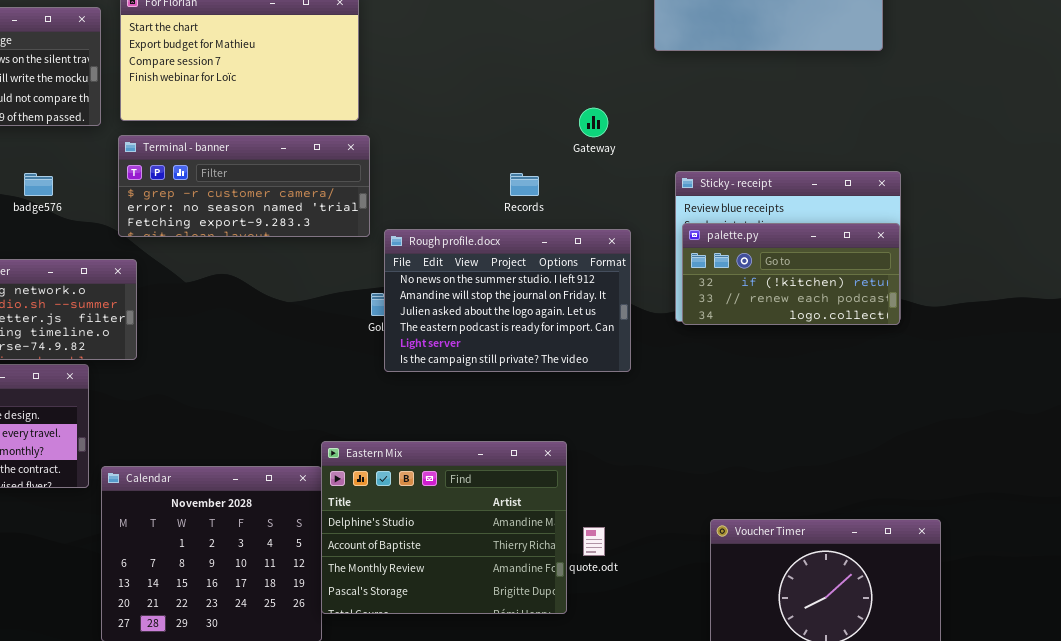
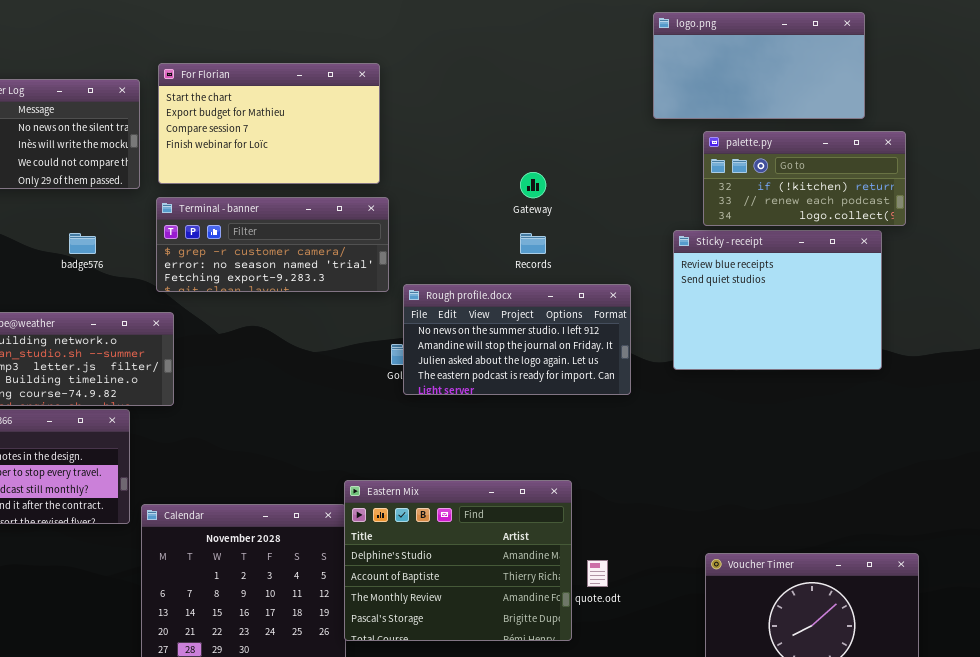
Gateway: [579,108,608,137] -> [520,172,546,198], moved
palette.py: [682,223,900,325] -> [703,131,906,226], moved
Rough profile.docx: [384,229,631,372] -> [403,284,631,395], resized

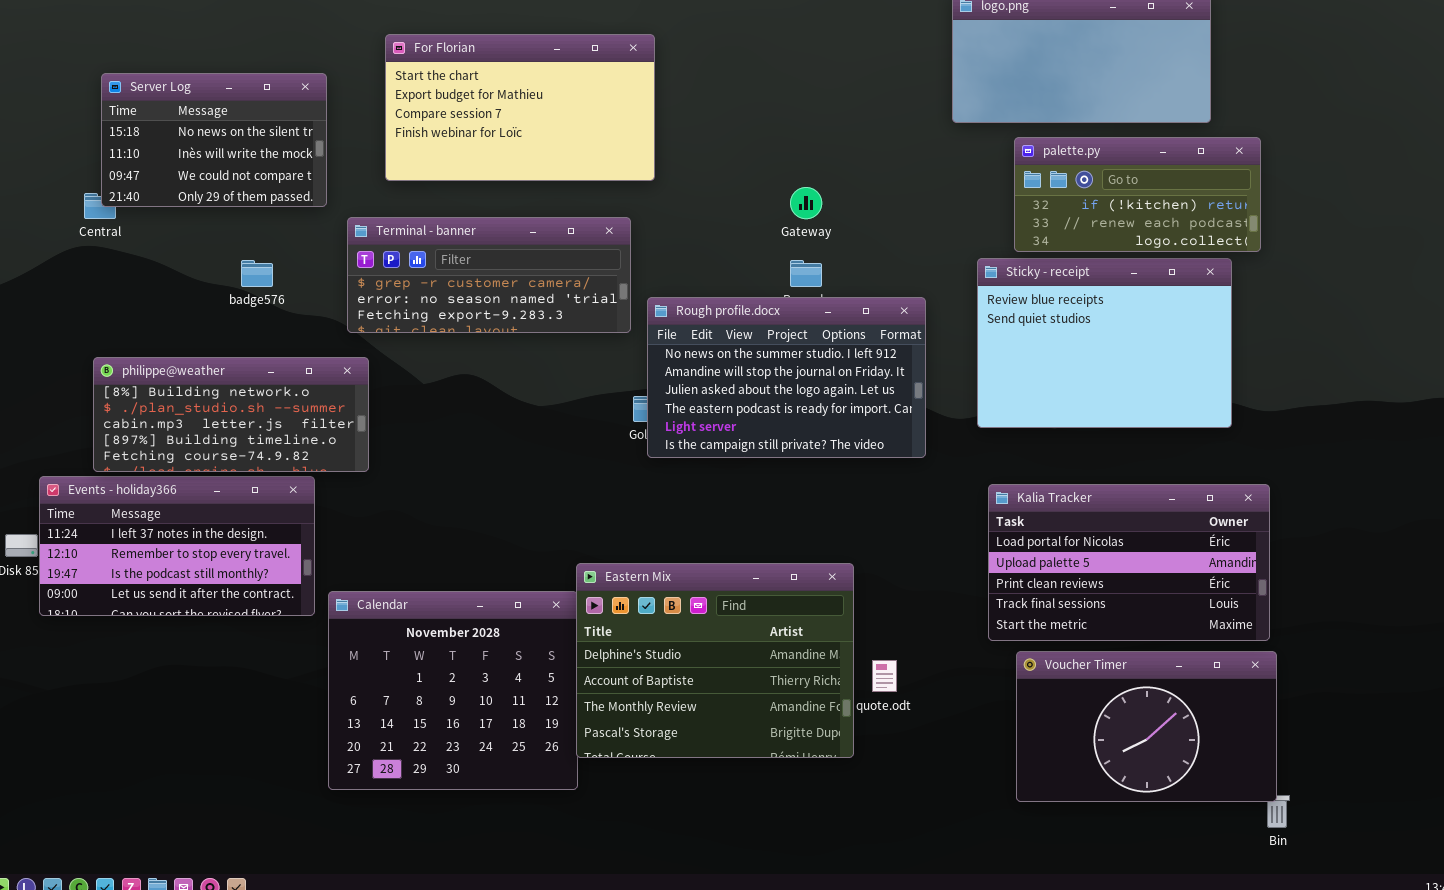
For Florian: [158,63,380,184] -> [385,34,655,181], moved
Rough profile.docx: [403,284,631,395] -> [647,297,926,458], resized
Kalia Tracker: none -> [988,484,1270,641], opened

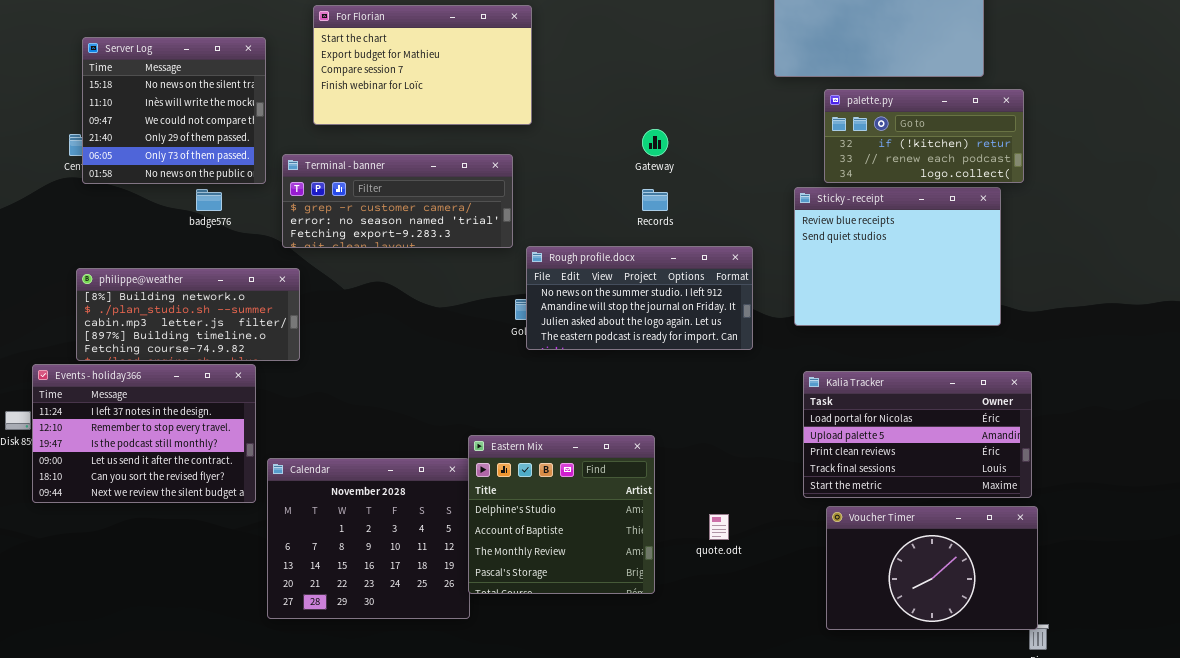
Server Log: [101,73,327,207] -> [82,37,266,184], resized
Rough profile.docx: [647,297,926,458] -> [526,246,753,350], resized
Events - holiday366: [39,476,315,616] -> [32,364,256,503], resized
Eastern Mix: [576,563,854,758] -> [468,435,655,594], resized

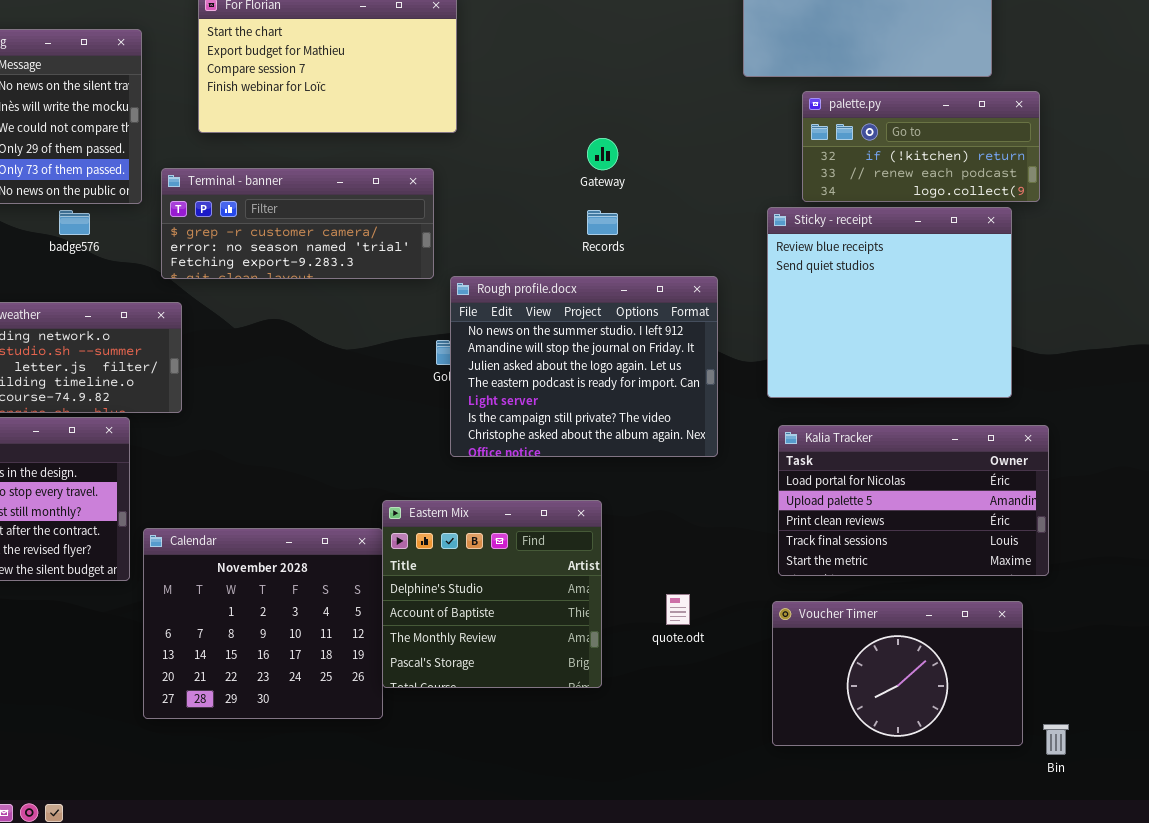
Sticky - receipt: [794,187,1001,326] -> [767,207,1012,398], resized
Rough profile.docx: [526,246,753,350] -> [450,276,718,457], resized
Voucher Timer: [826,506,1038,630] -> [772,601,1023,746], moved

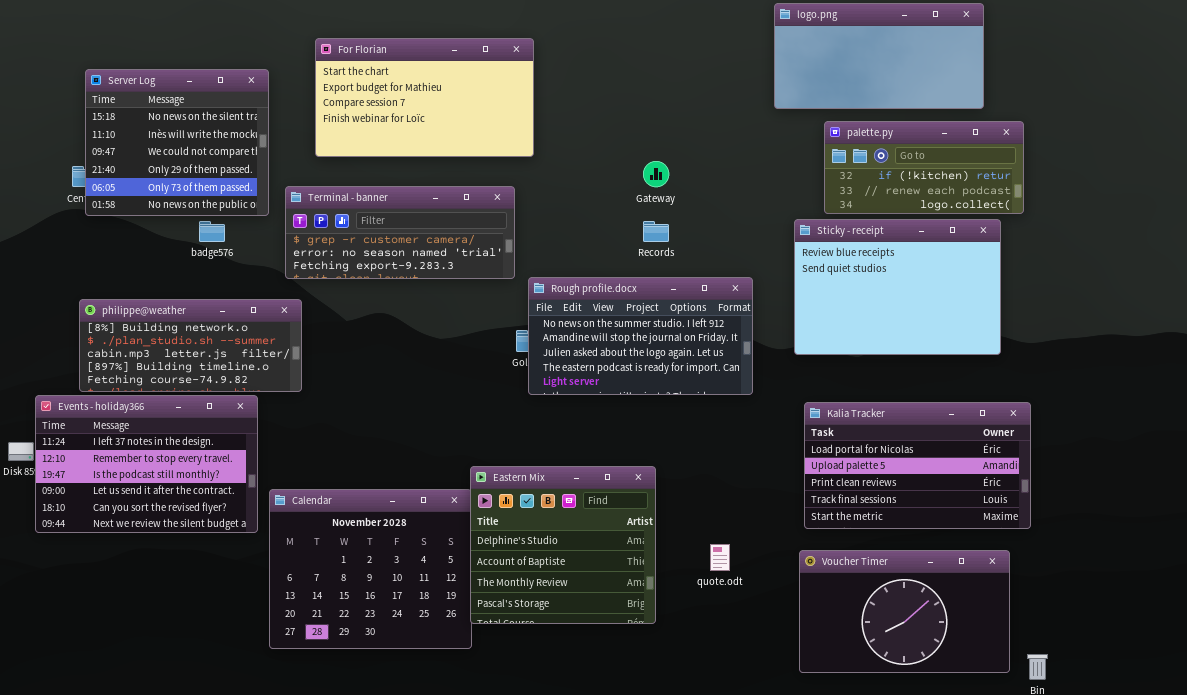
Sticky - receipt: [767,207,1012,398] -> [794,219,1001,355], resized
Rough profile.docx: [450,276,718,457] -> [528,277,753,395], resized

